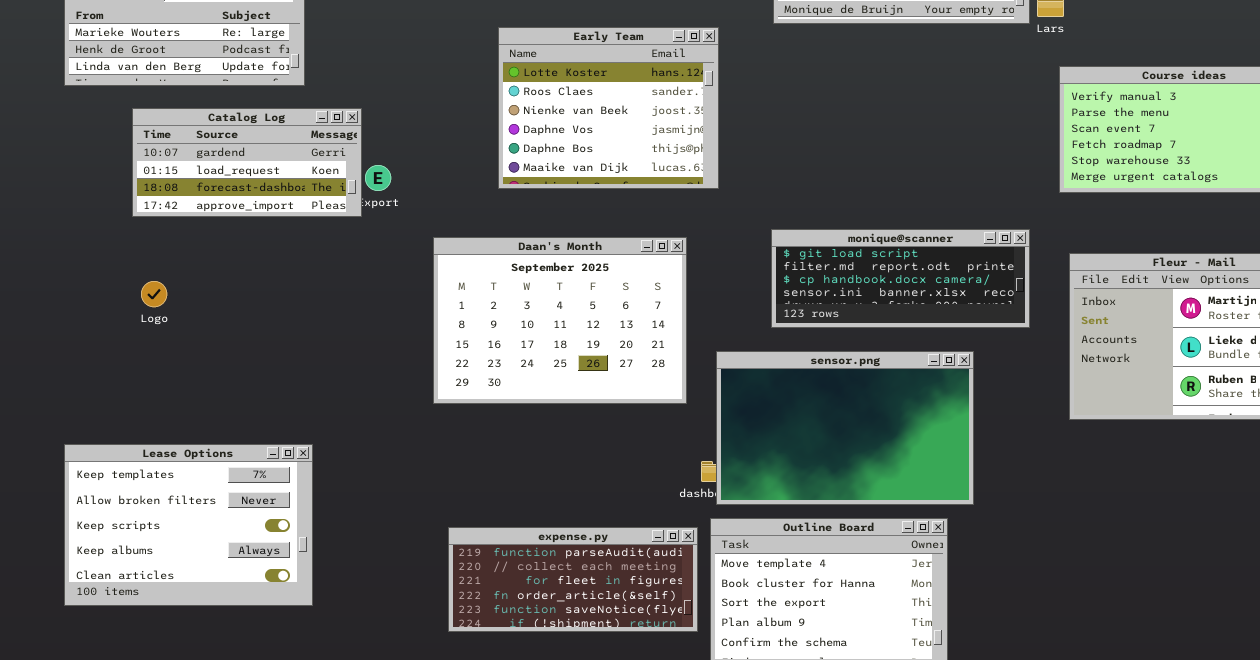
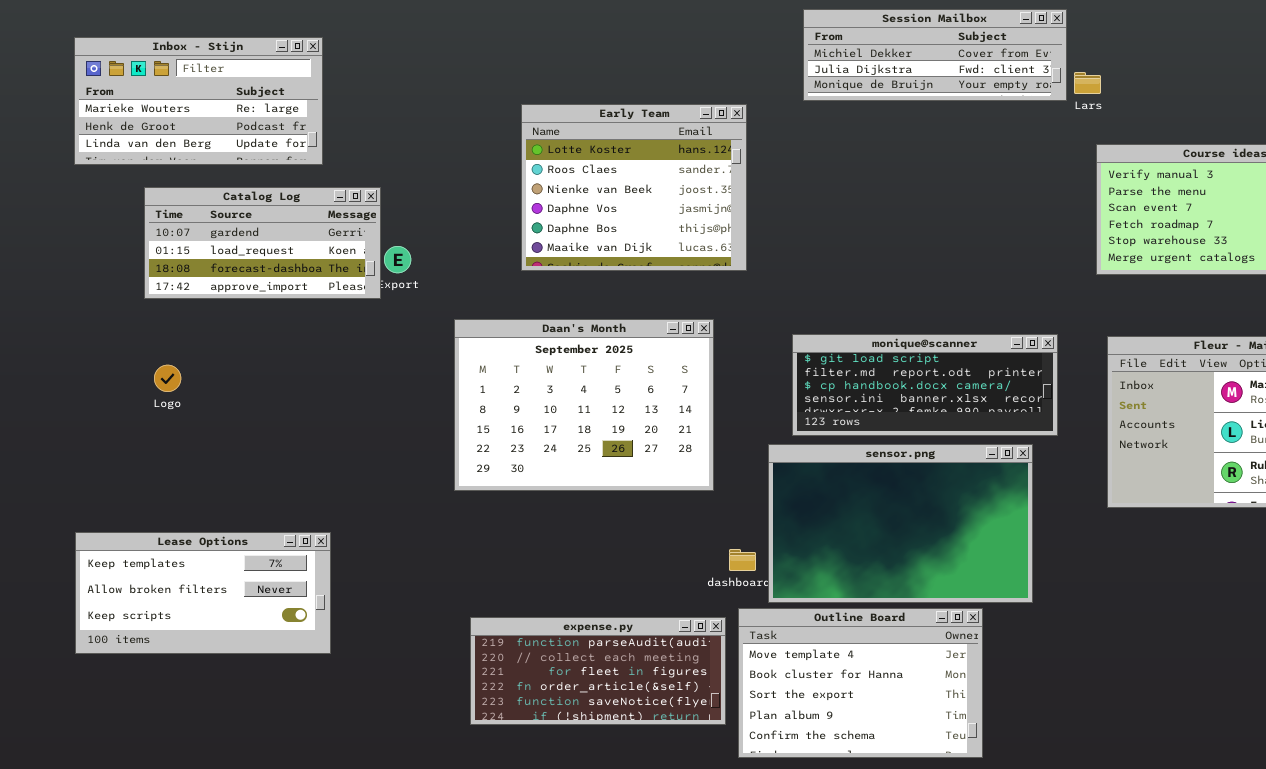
monique@scanner: [771,229,1030,328] -> [792,334,1058,436], moved
sensor.png: [716,351,974,505] -> [768,444,1033,603], moved
Lease Options: [64,444,313,606] -> [75,532,331,654], resized

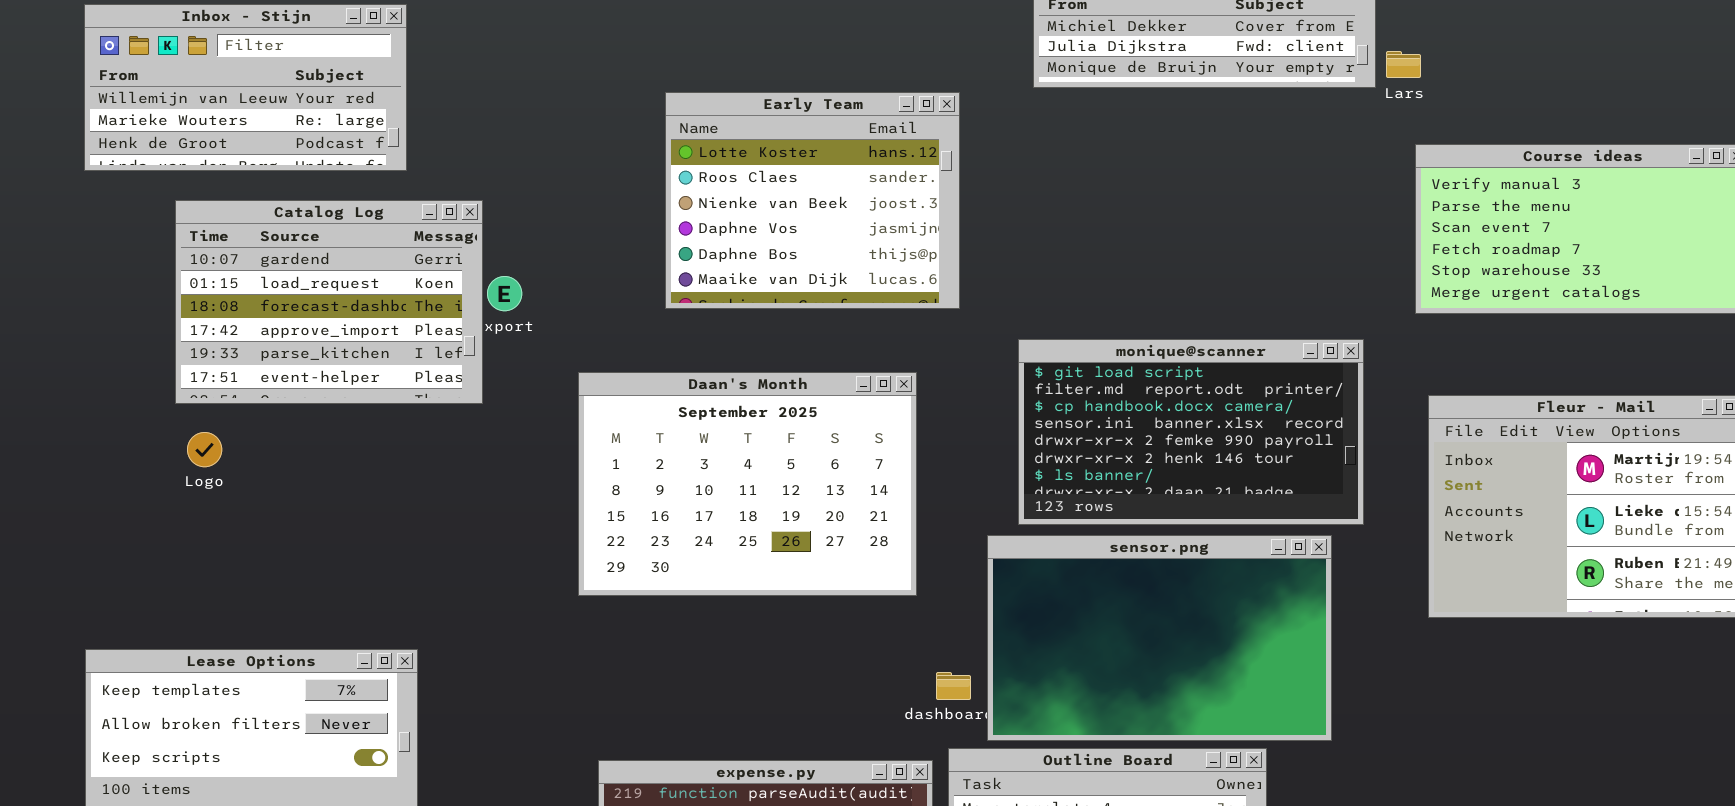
Inbox - Stijn: [74,37,323,165] -> [84,4,407,171], scrolled up 1 row
Catalog Log: [144,187,381,299] -> [175,200,483,404], resized
monique@scanner: [792,334,1058,436] -> [1018,339,1364,525], resized

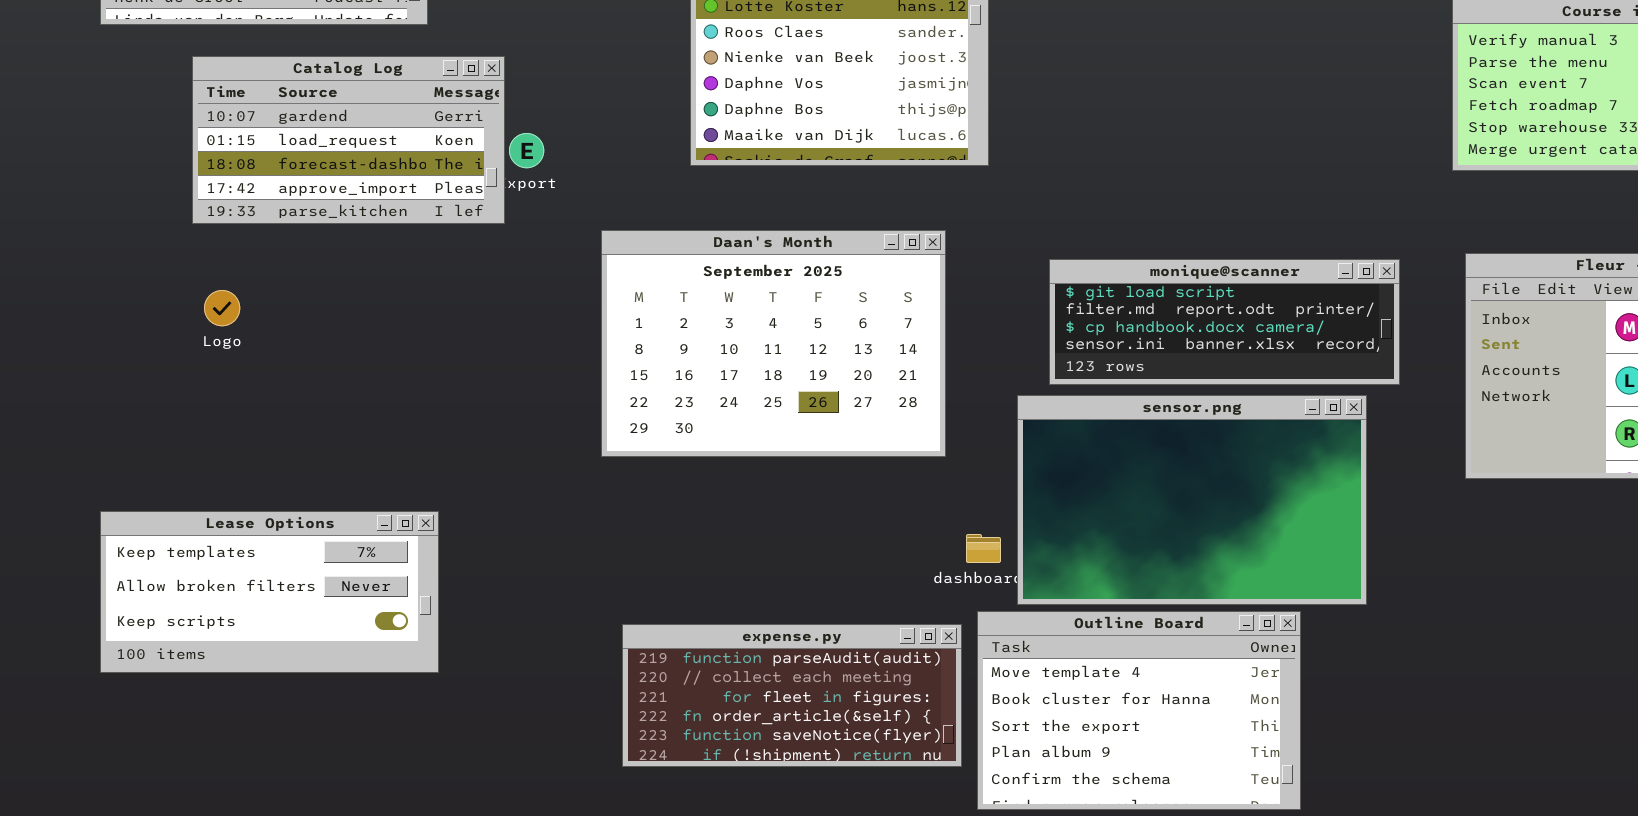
Catalog Log: [175,200,483,404] -> [192,56,505,224], resized
monique@scanner: [1018,339,1364,525] -> [1049,259,1400,385], resized

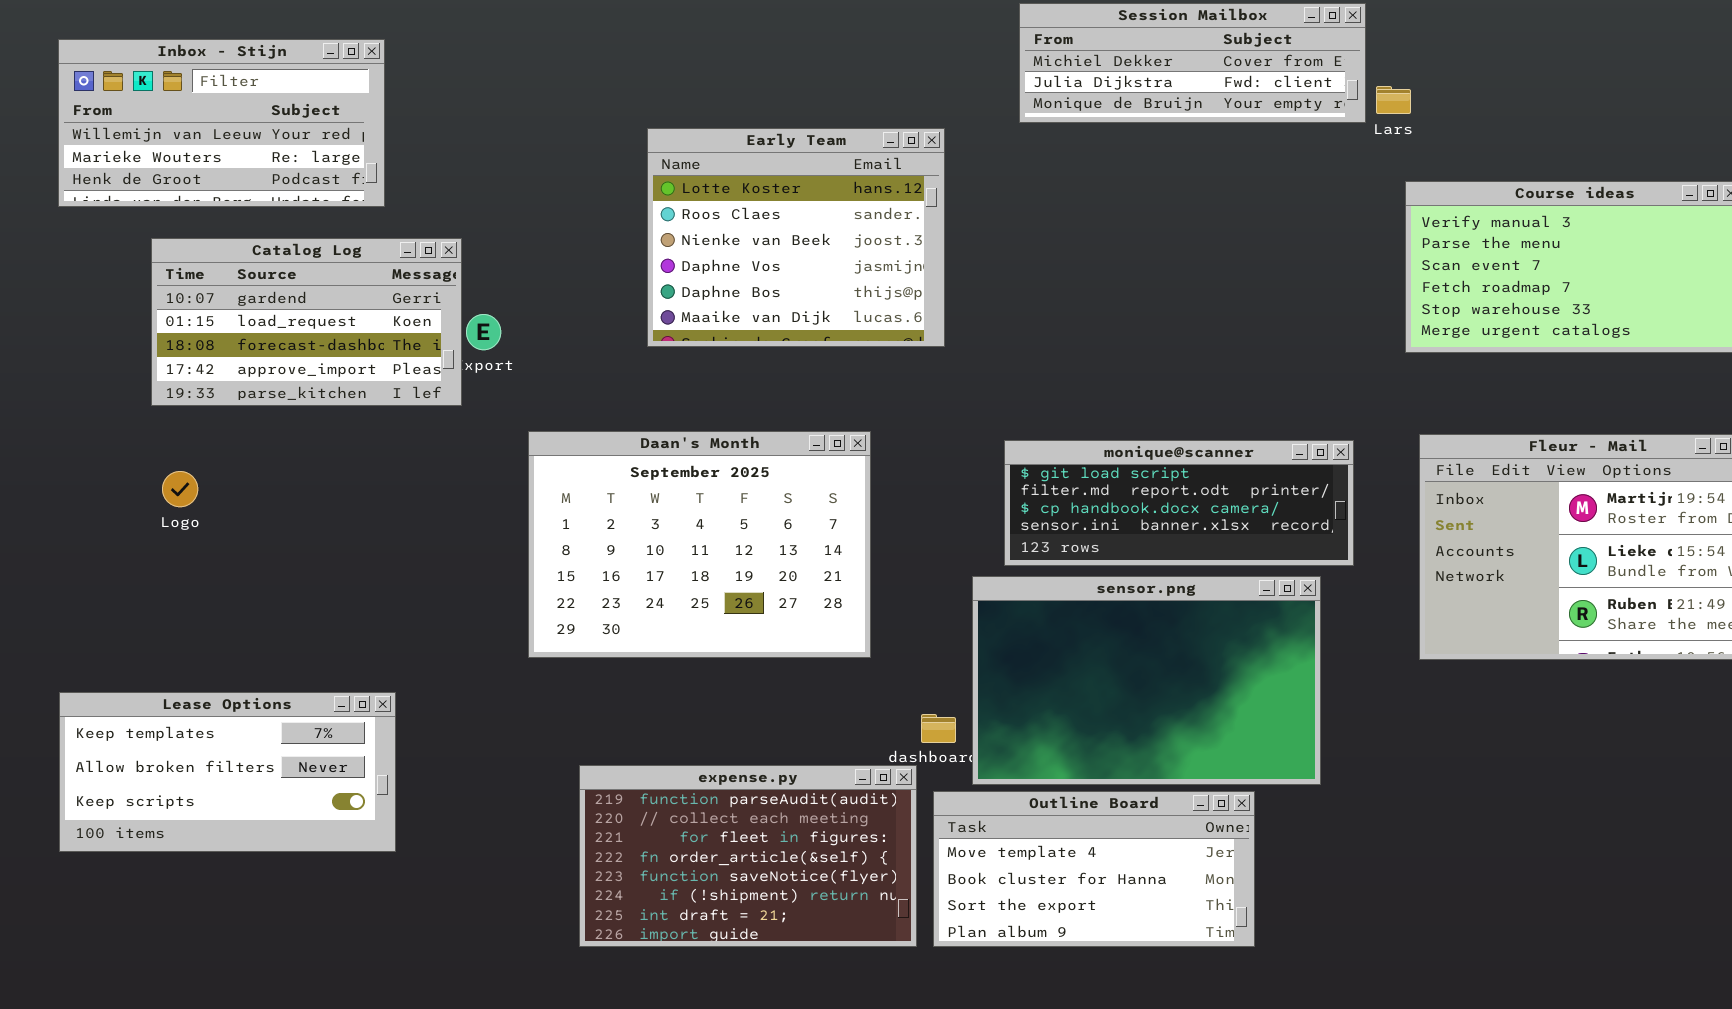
Daan's Month: [601,230,946,457] -> [528,431,871,658], moved
Outline Board: [977,611,1301,810] -> [933,791,1255,947], resized
expense.py: [622,624,962,767] -> [579,765,917,947], resized

